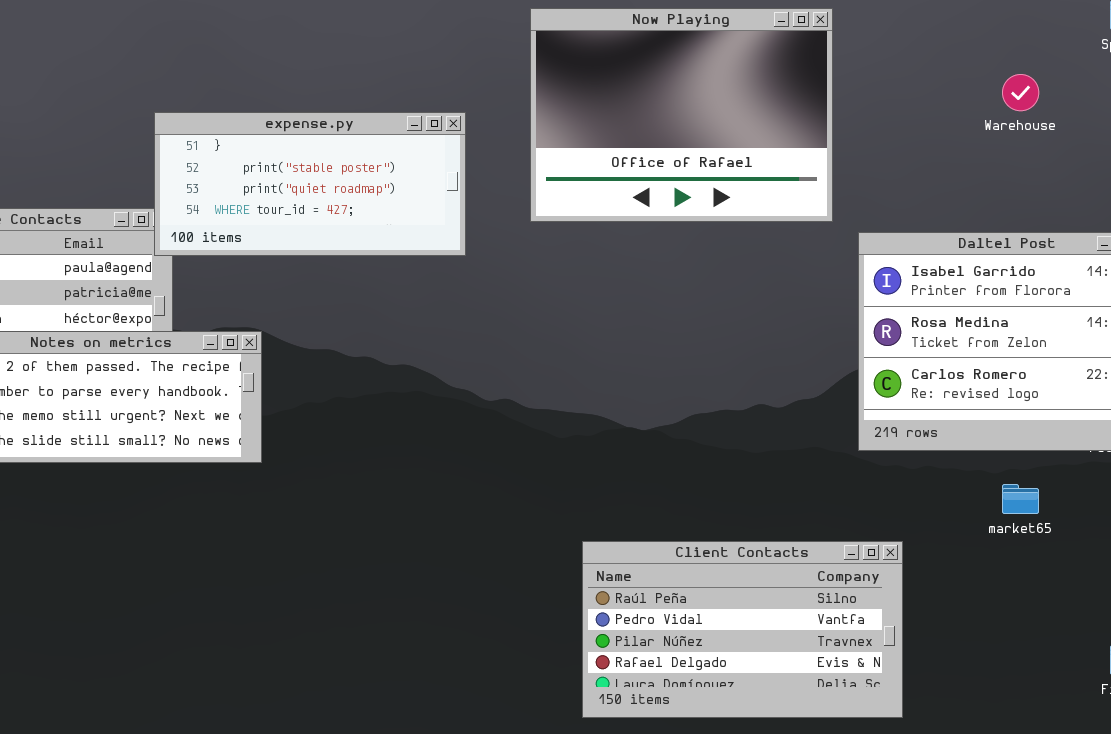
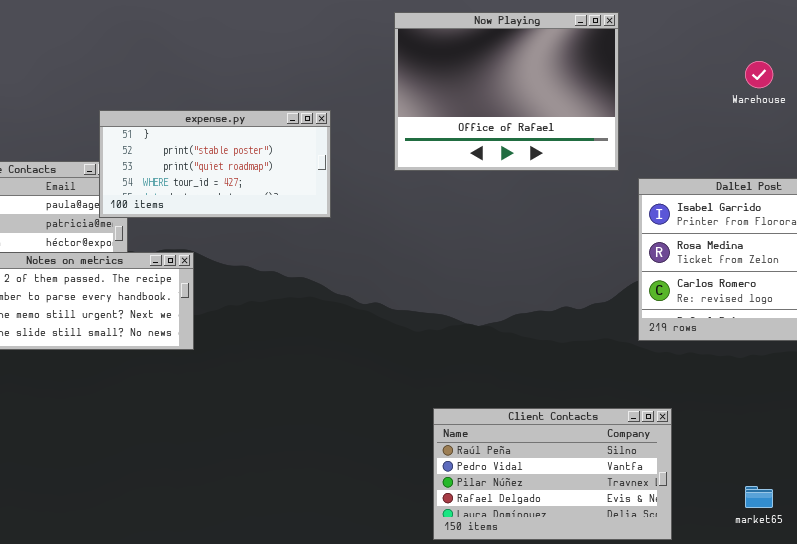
expense.py: [154,112,466,256] -> [99,110,331,218], moved
market65: [1002,484,1039,514] -> [745,486,773,508], moved

